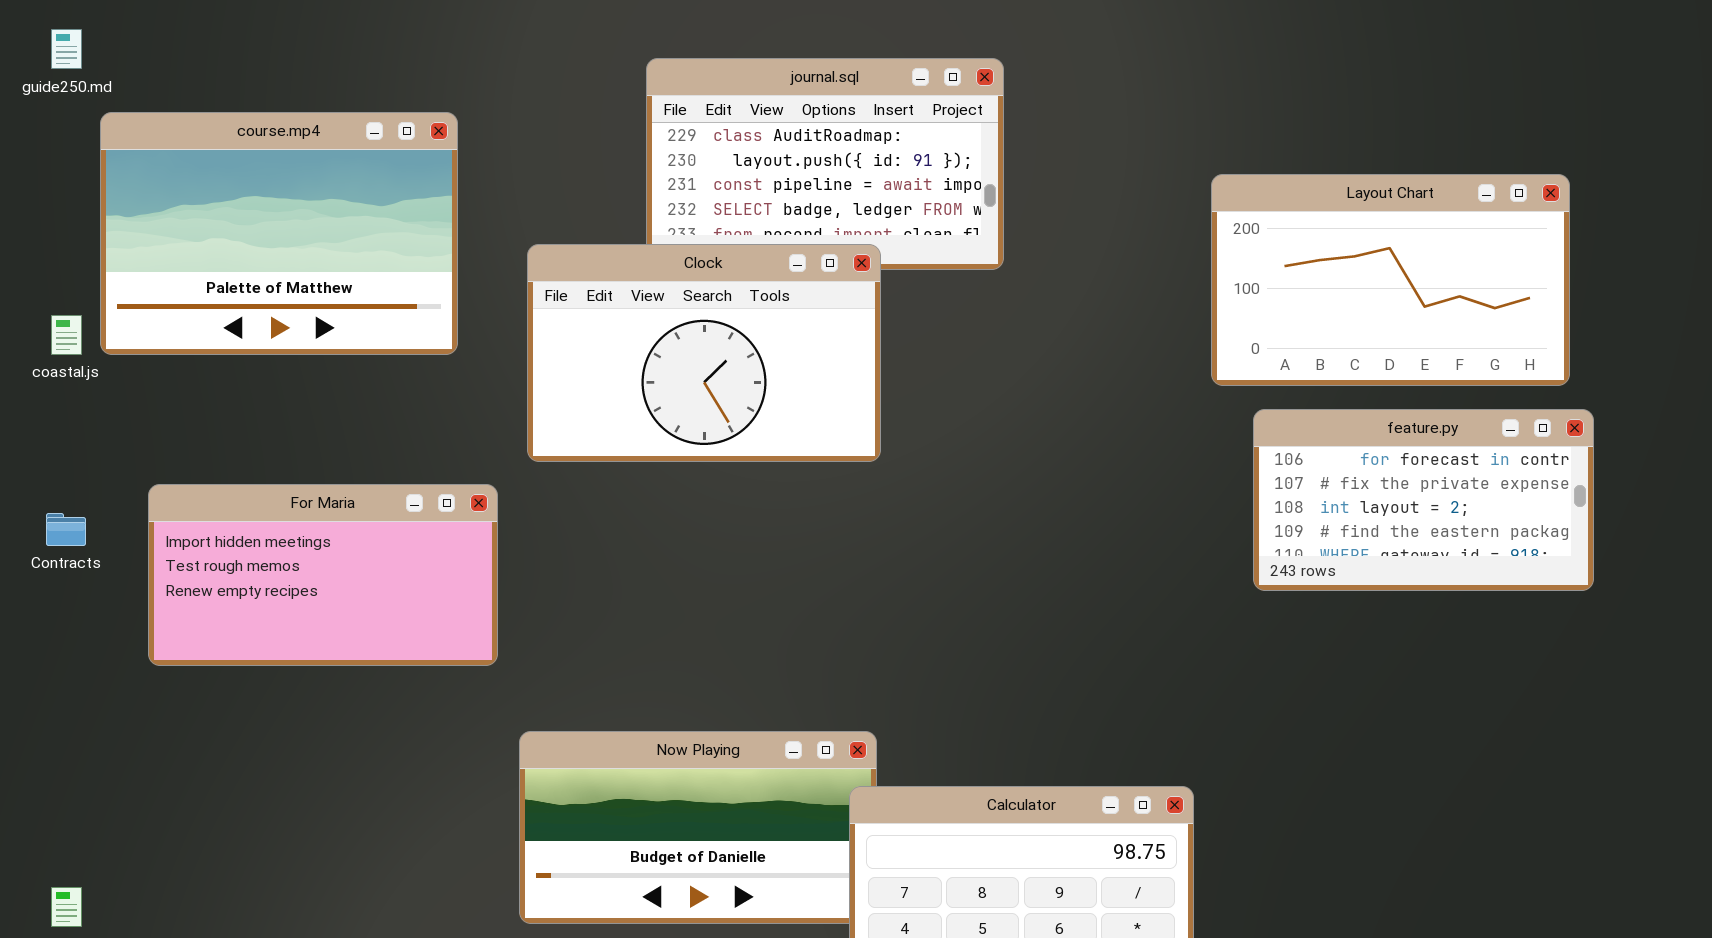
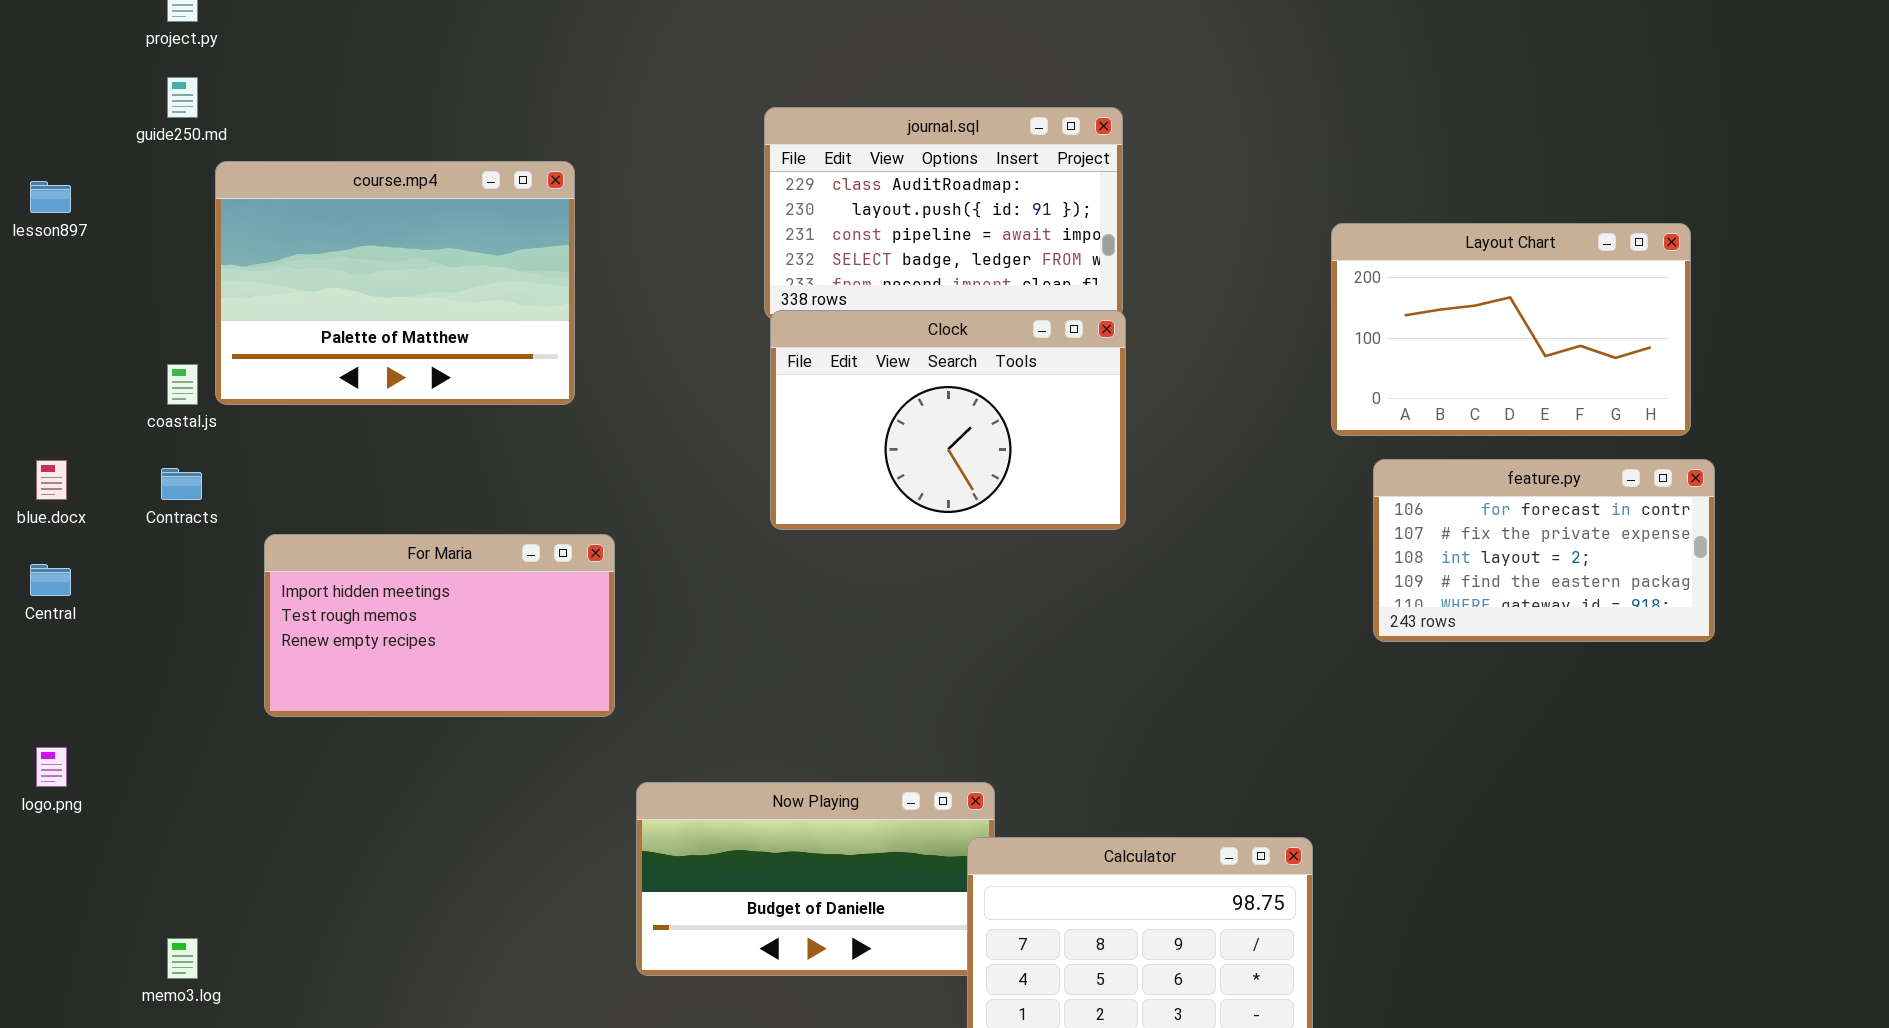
Clock: [527,244,881,462] -> [770,310,1126,530], moved
Contracts: [46,513,86,546] -> [161,468,202,500], moved

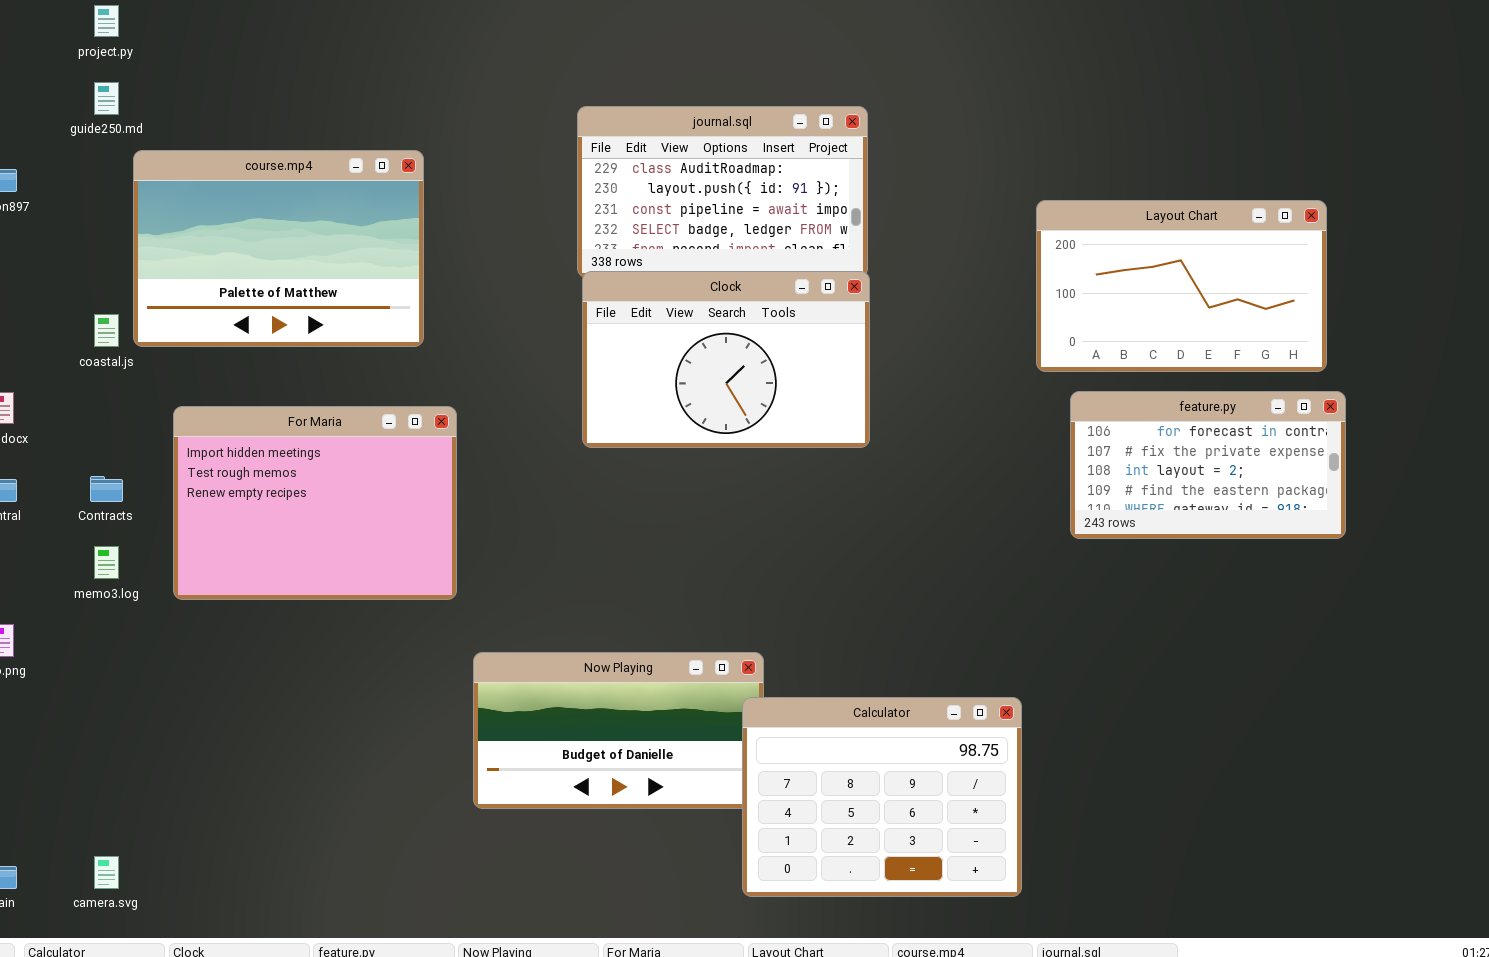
Contracts: [161,468,202,500] -> [90,476,123,502], moved
For Maria: [264,534,615,717] -> [173,406,457,600], resized
memo3.log: [167,938,198,979] -> [94,546,119,579], moved

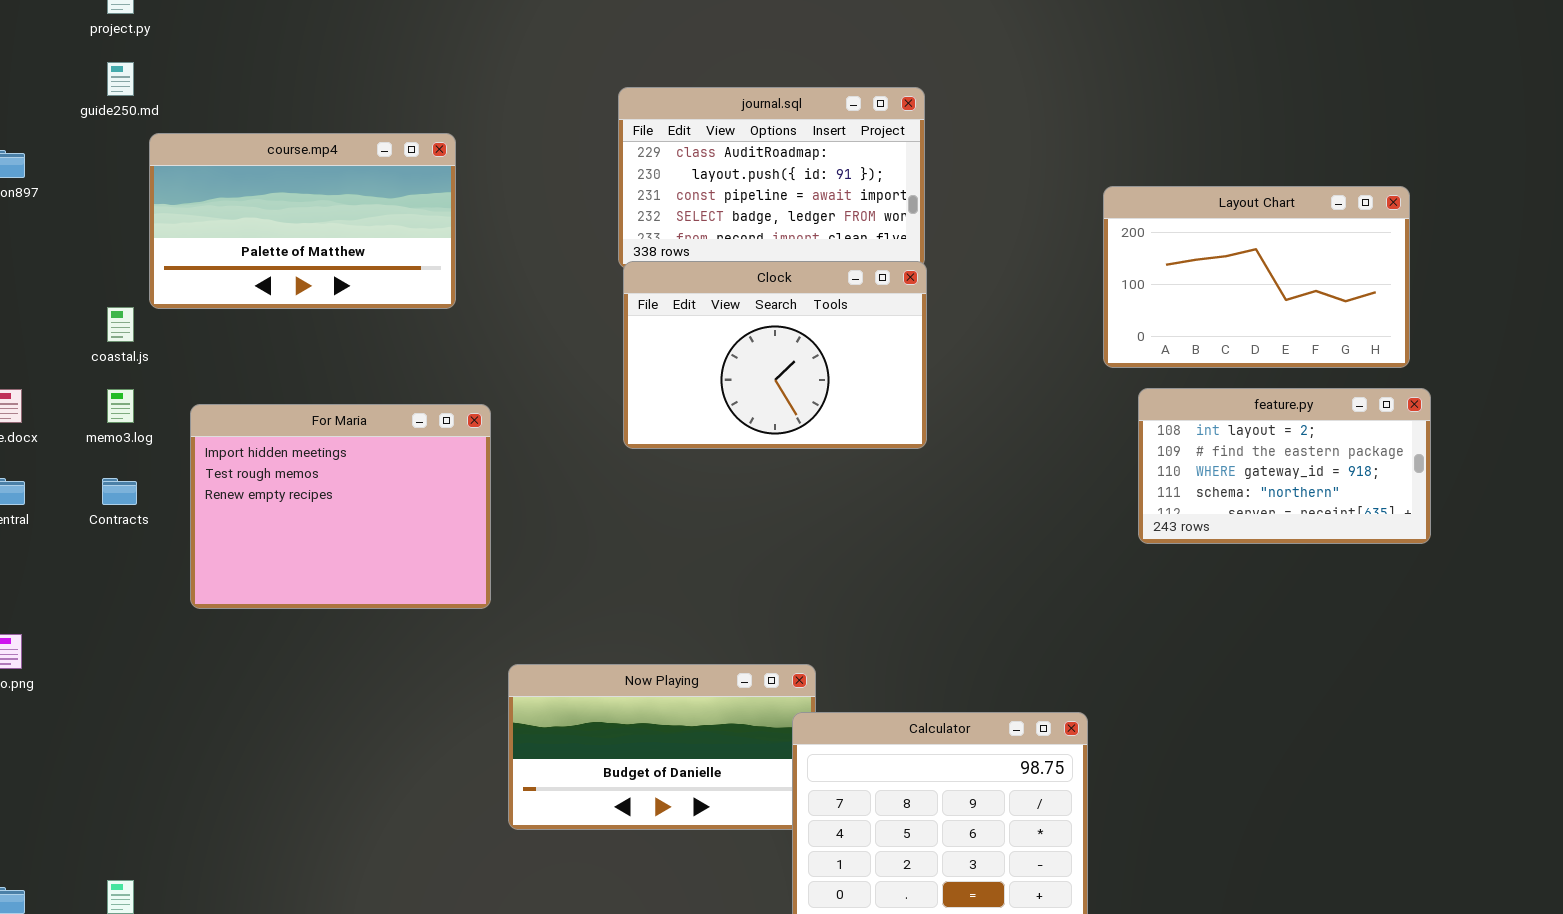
course.mp4: [133,150,424,347] -> [149,133,456,309], resized
feature.py: [1070,391,1346,539] -> [1138,388,1431,544], scrolled down 2 rows
memo3.log: [94,546,119,579] -> [107,389,134,423], moved

